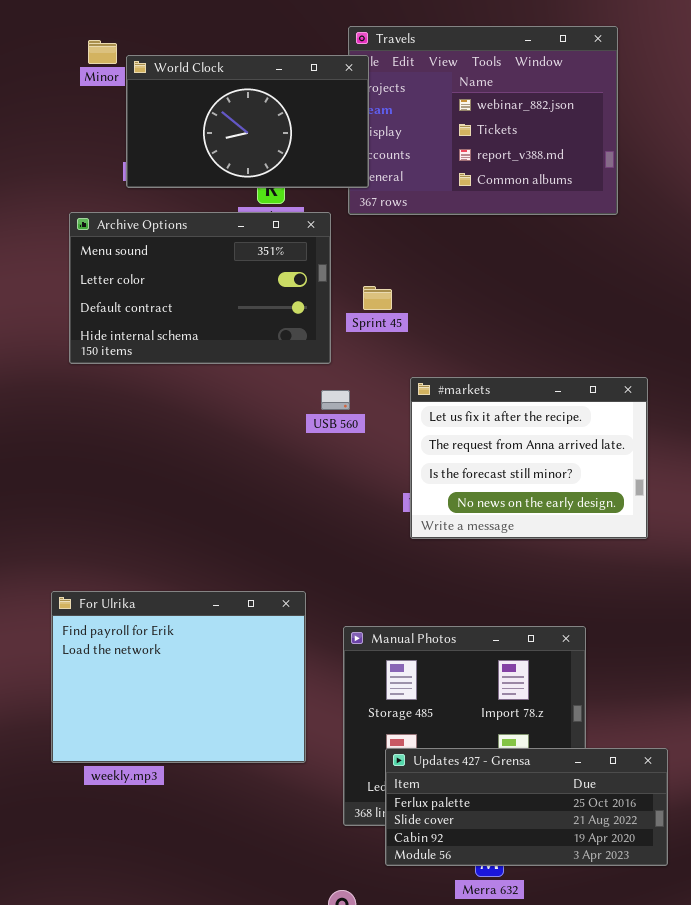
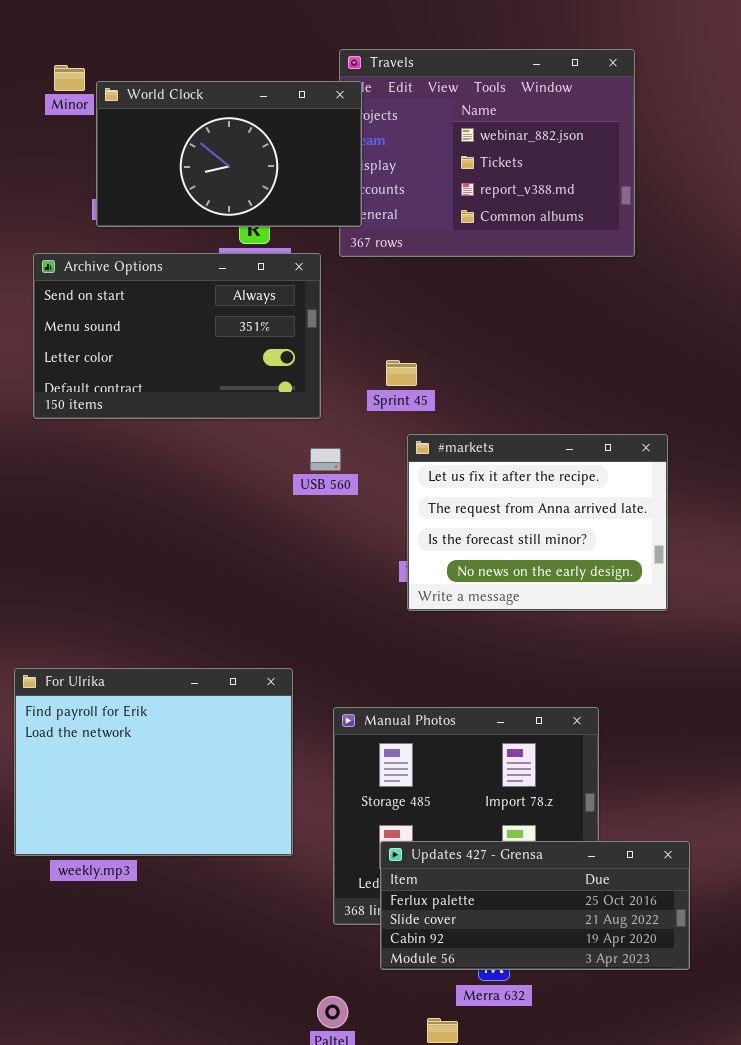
Archive Options: [69,212,331,364] -> [33,253,321,419], scrolled up 1 row
Sprint 45: [363,286,392,310] -> [386,360,417,386], moved

